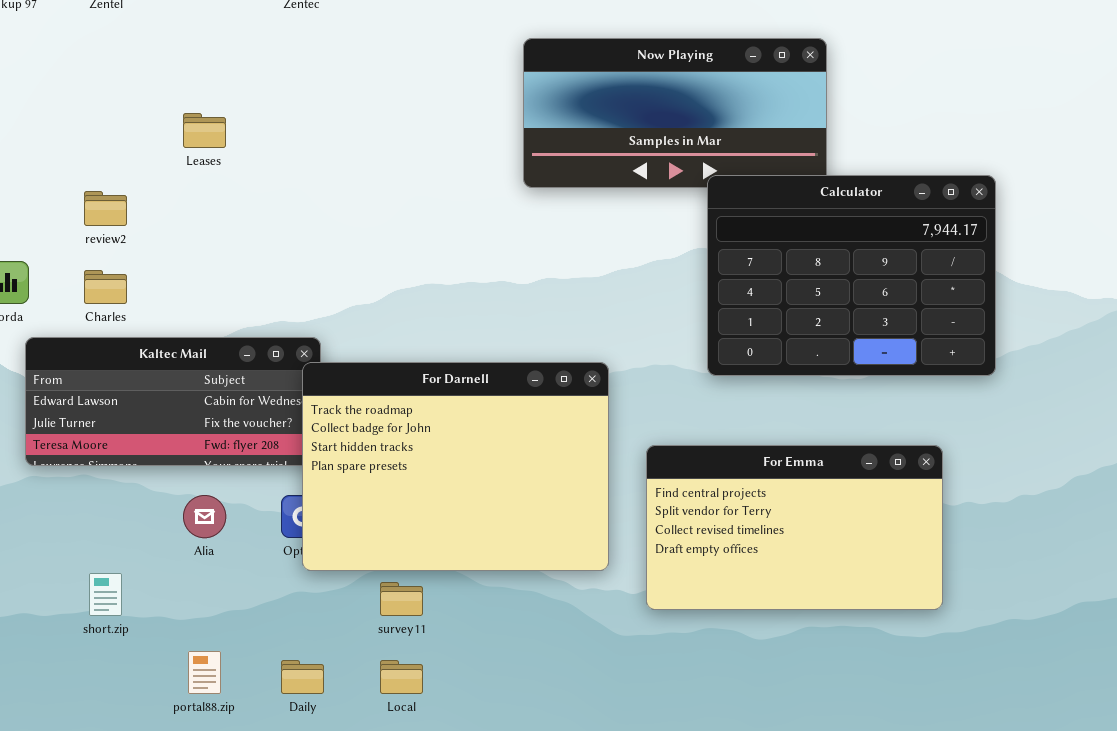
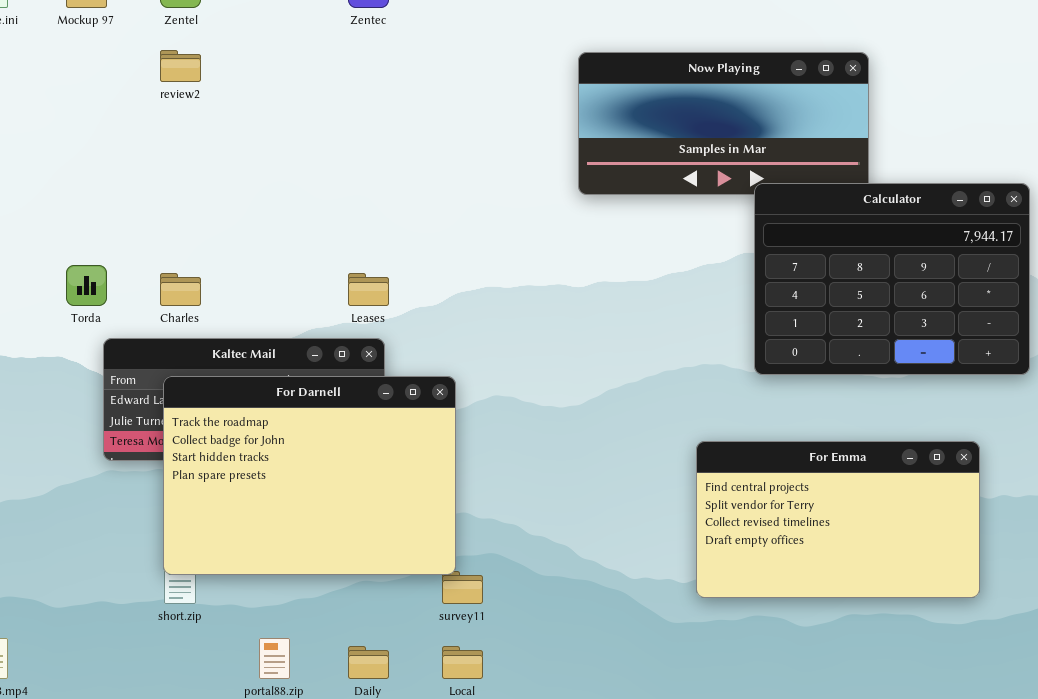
Leases: [183,113,226,148] -> [348,273,389,306], moved
review2: [84,191,127,226] -> [160,50,201,82], moved
For Darnell: [302,362,609,571] -> [163,376,456,575], moved

